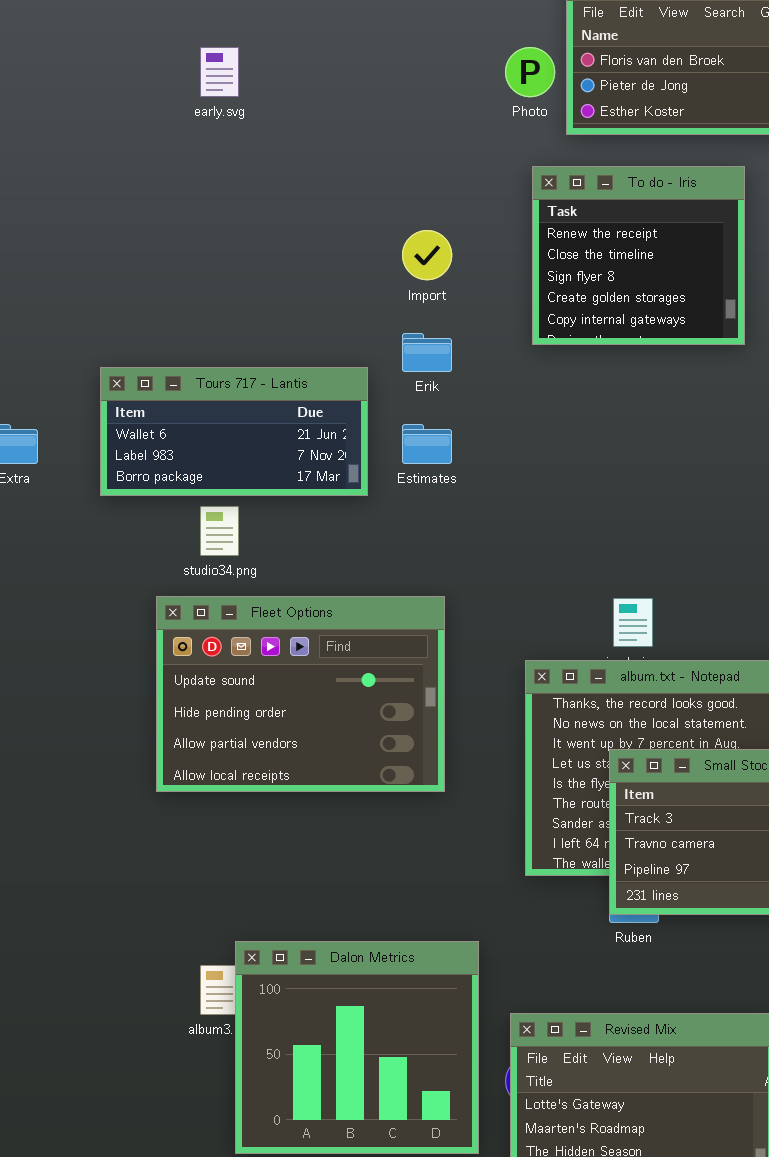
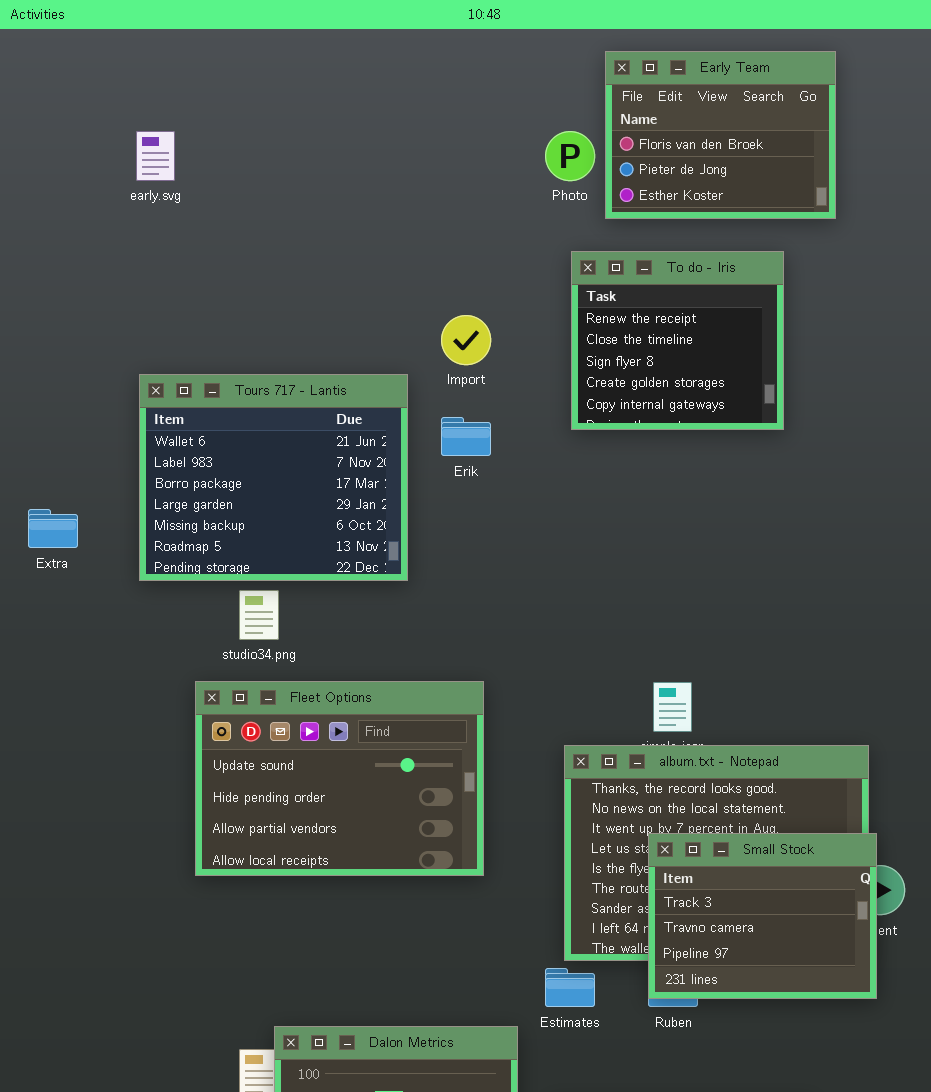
early.svg: [200,47,239,97] -> [136,131,175,181], moved
Tours 717 - Lantis: [100,367,368,496] -> [139,374,408,581], resized
Estimates: [402,424,452,464] -> [545,968,595,1007], moved

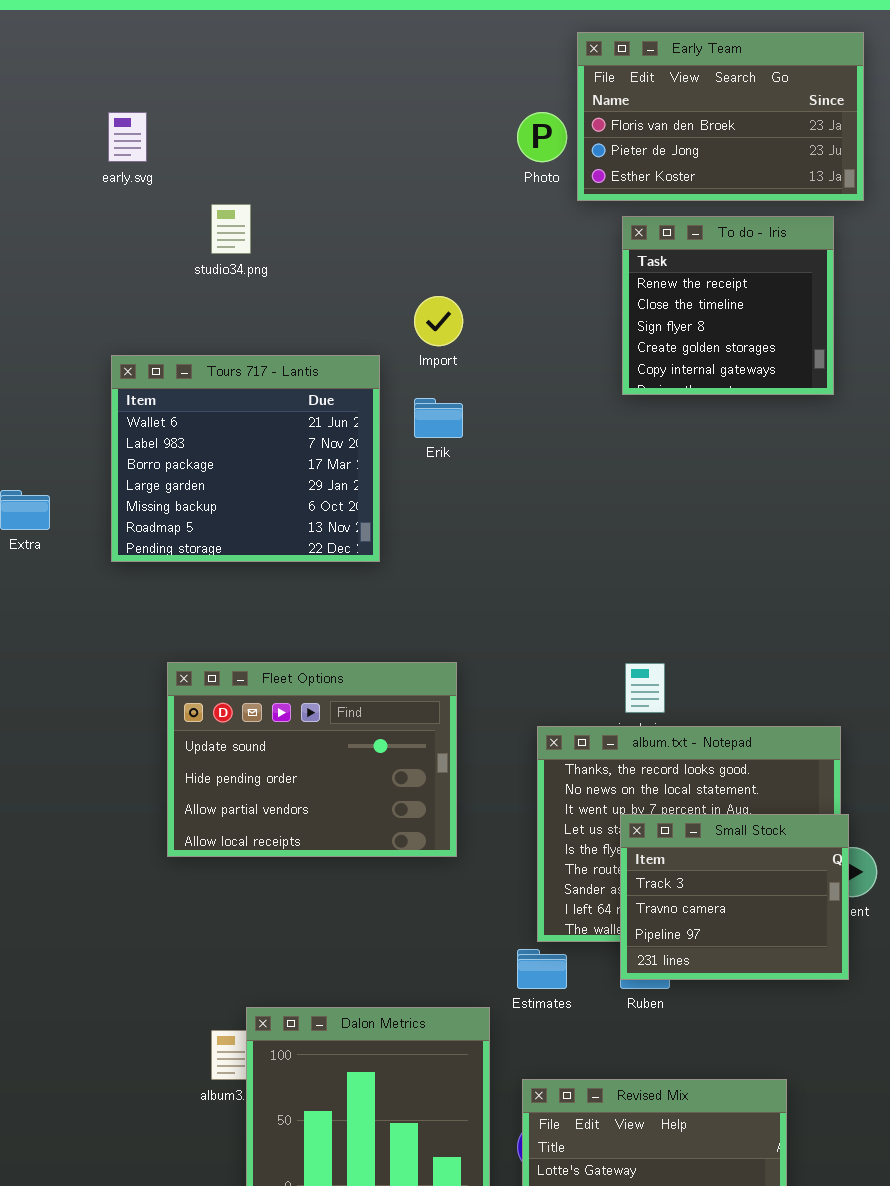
Early Team: [605,51,836,219] -> [577,32,864,201], resized
To do - Iris: [571,251,784,430] -> [622,216,834,395], moved
studio34.png: [239,590,279,640] -> [211,204,251,254], moved

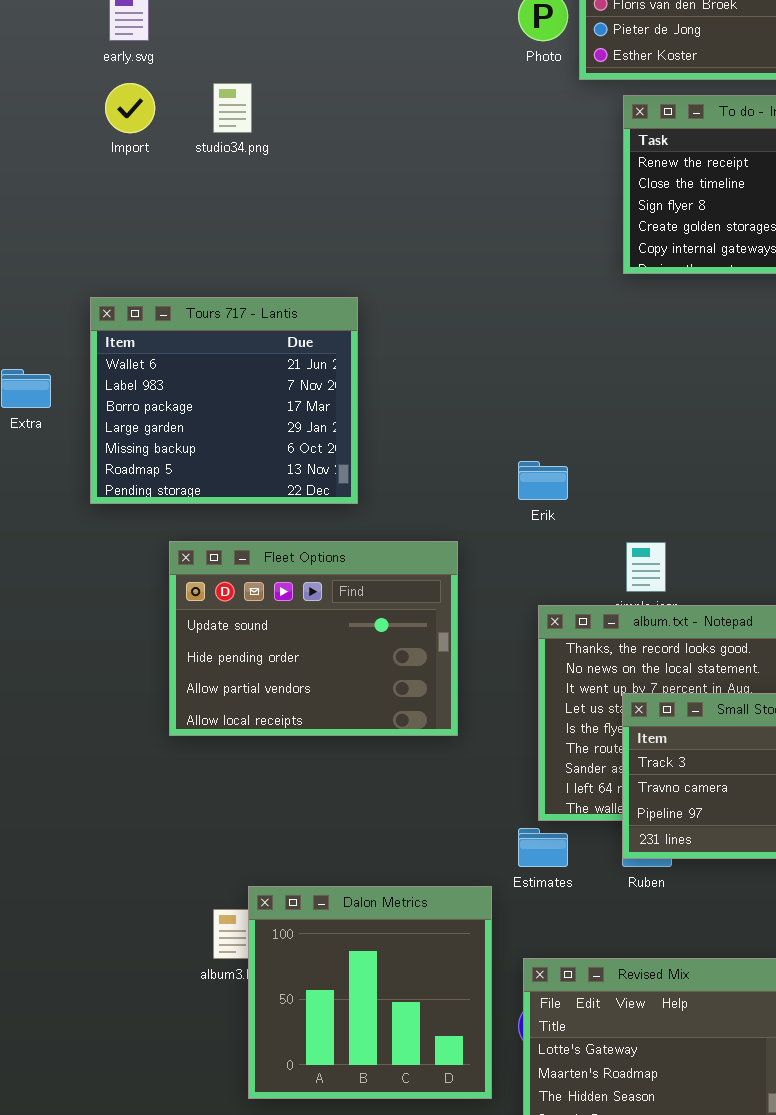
Import: [414,296,463,346] -> [105,83,155,133], moved
Tours 717 - Lantis: [111,355,380,562] -> [90,297,358,504], moved
Erik: [414,398,463,438] -> [518,461,568,500], moved

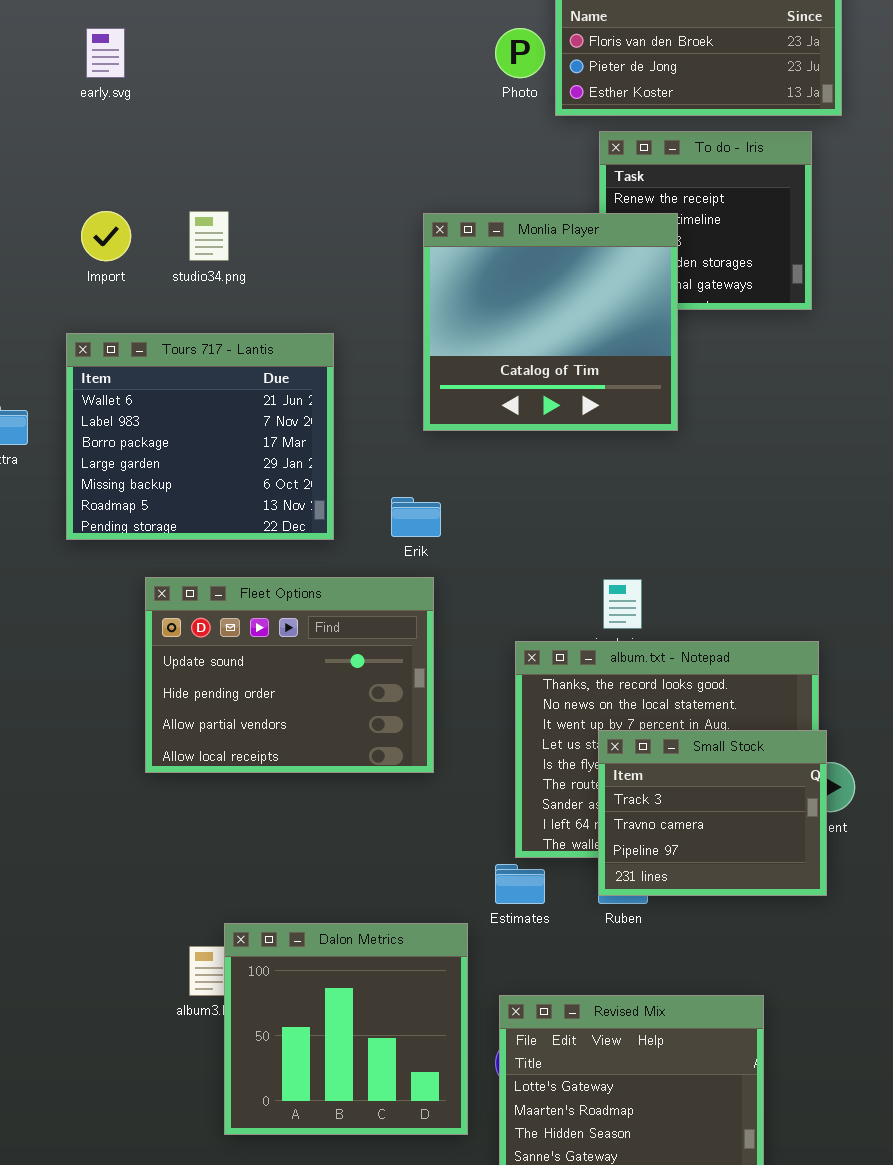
Import: [105,83,155,133] -> [81,211,131,261], moved
studio34.png: [213,83,252,133] -> [189,211,229,261], moved
Monlia Player: none -> [423,213,678,431], opened
Erik: [518,461,568,500] -> [391,497,441,537], moved

